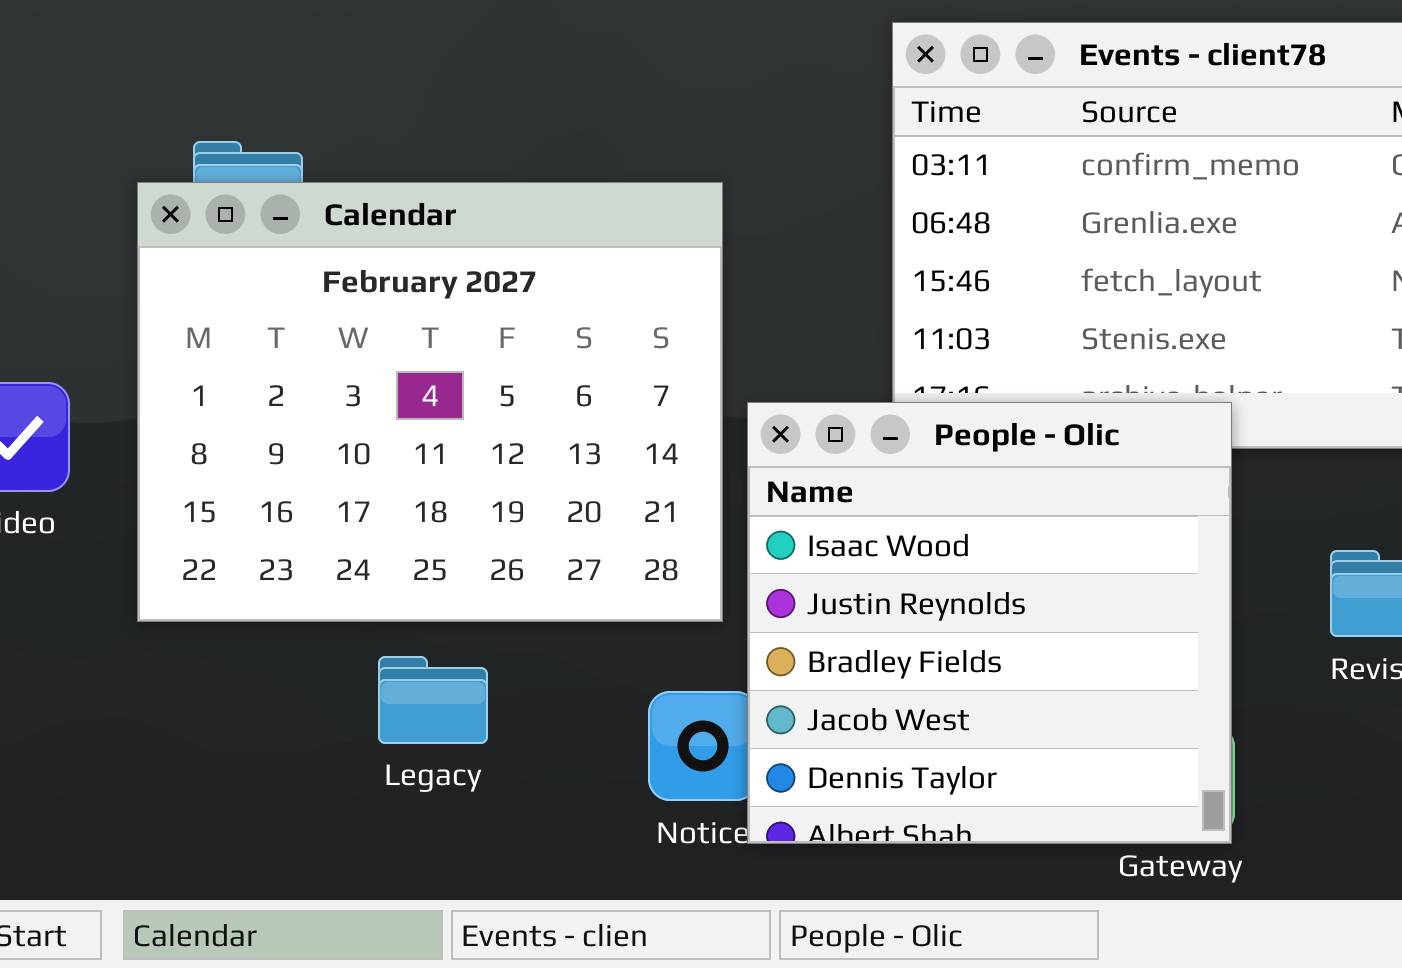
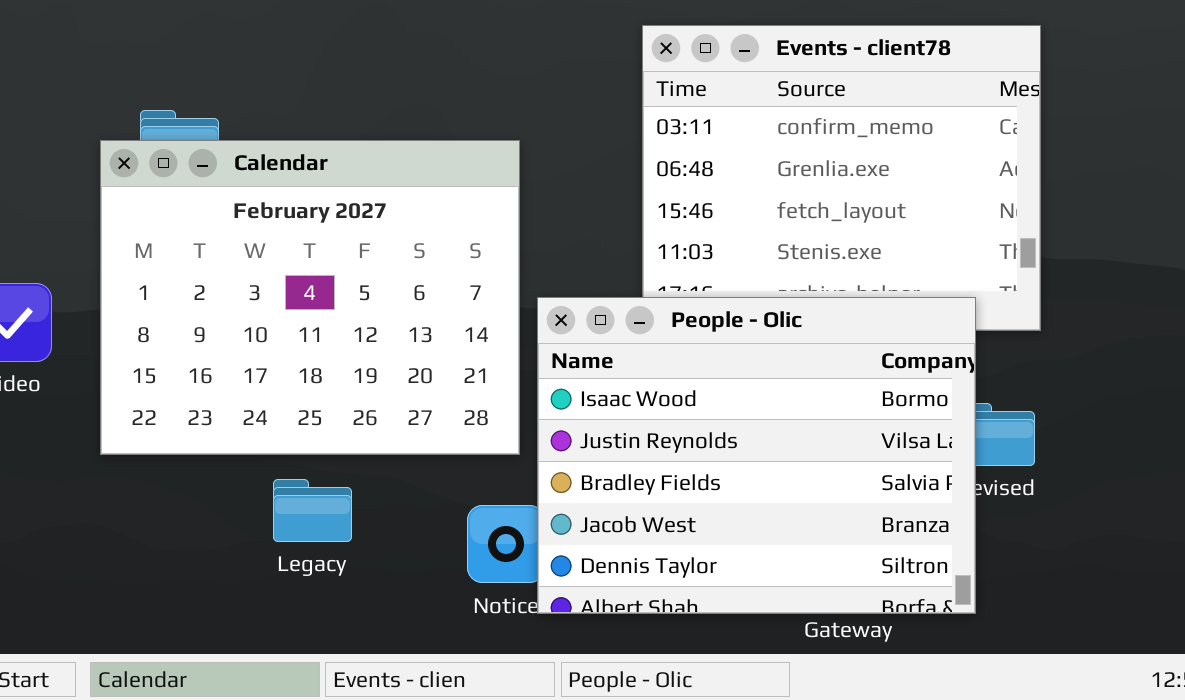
People - Olic: [747,402,1232,844] -> [537,297,976,614], resized

